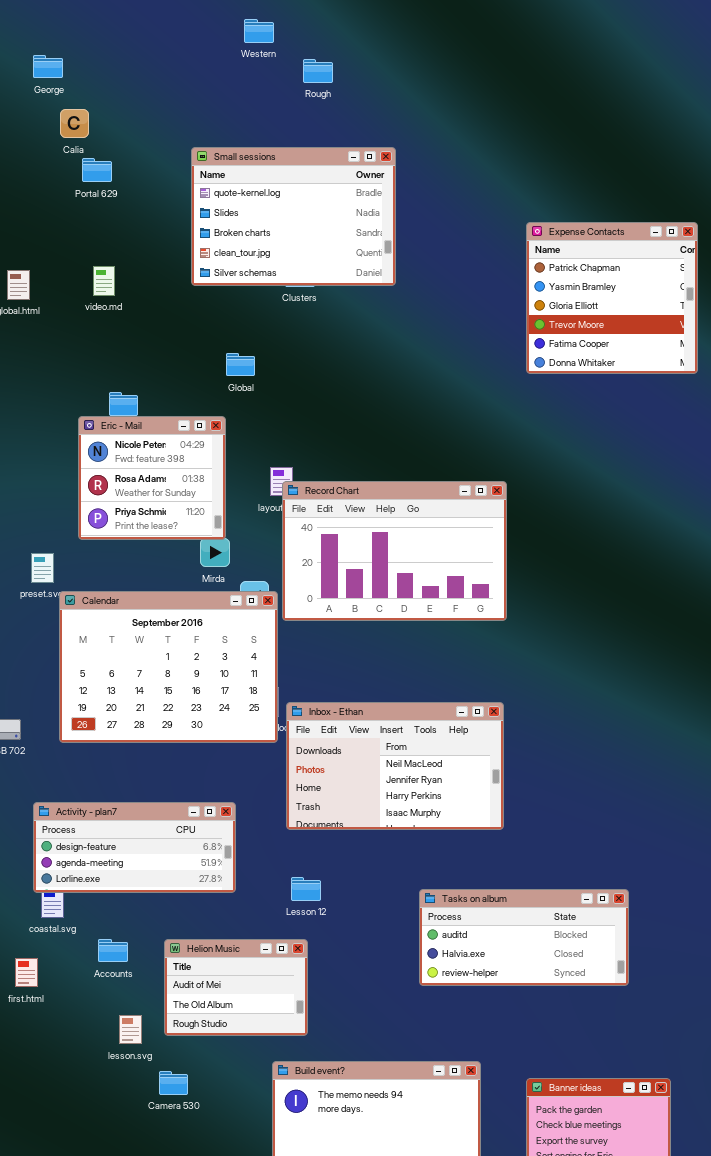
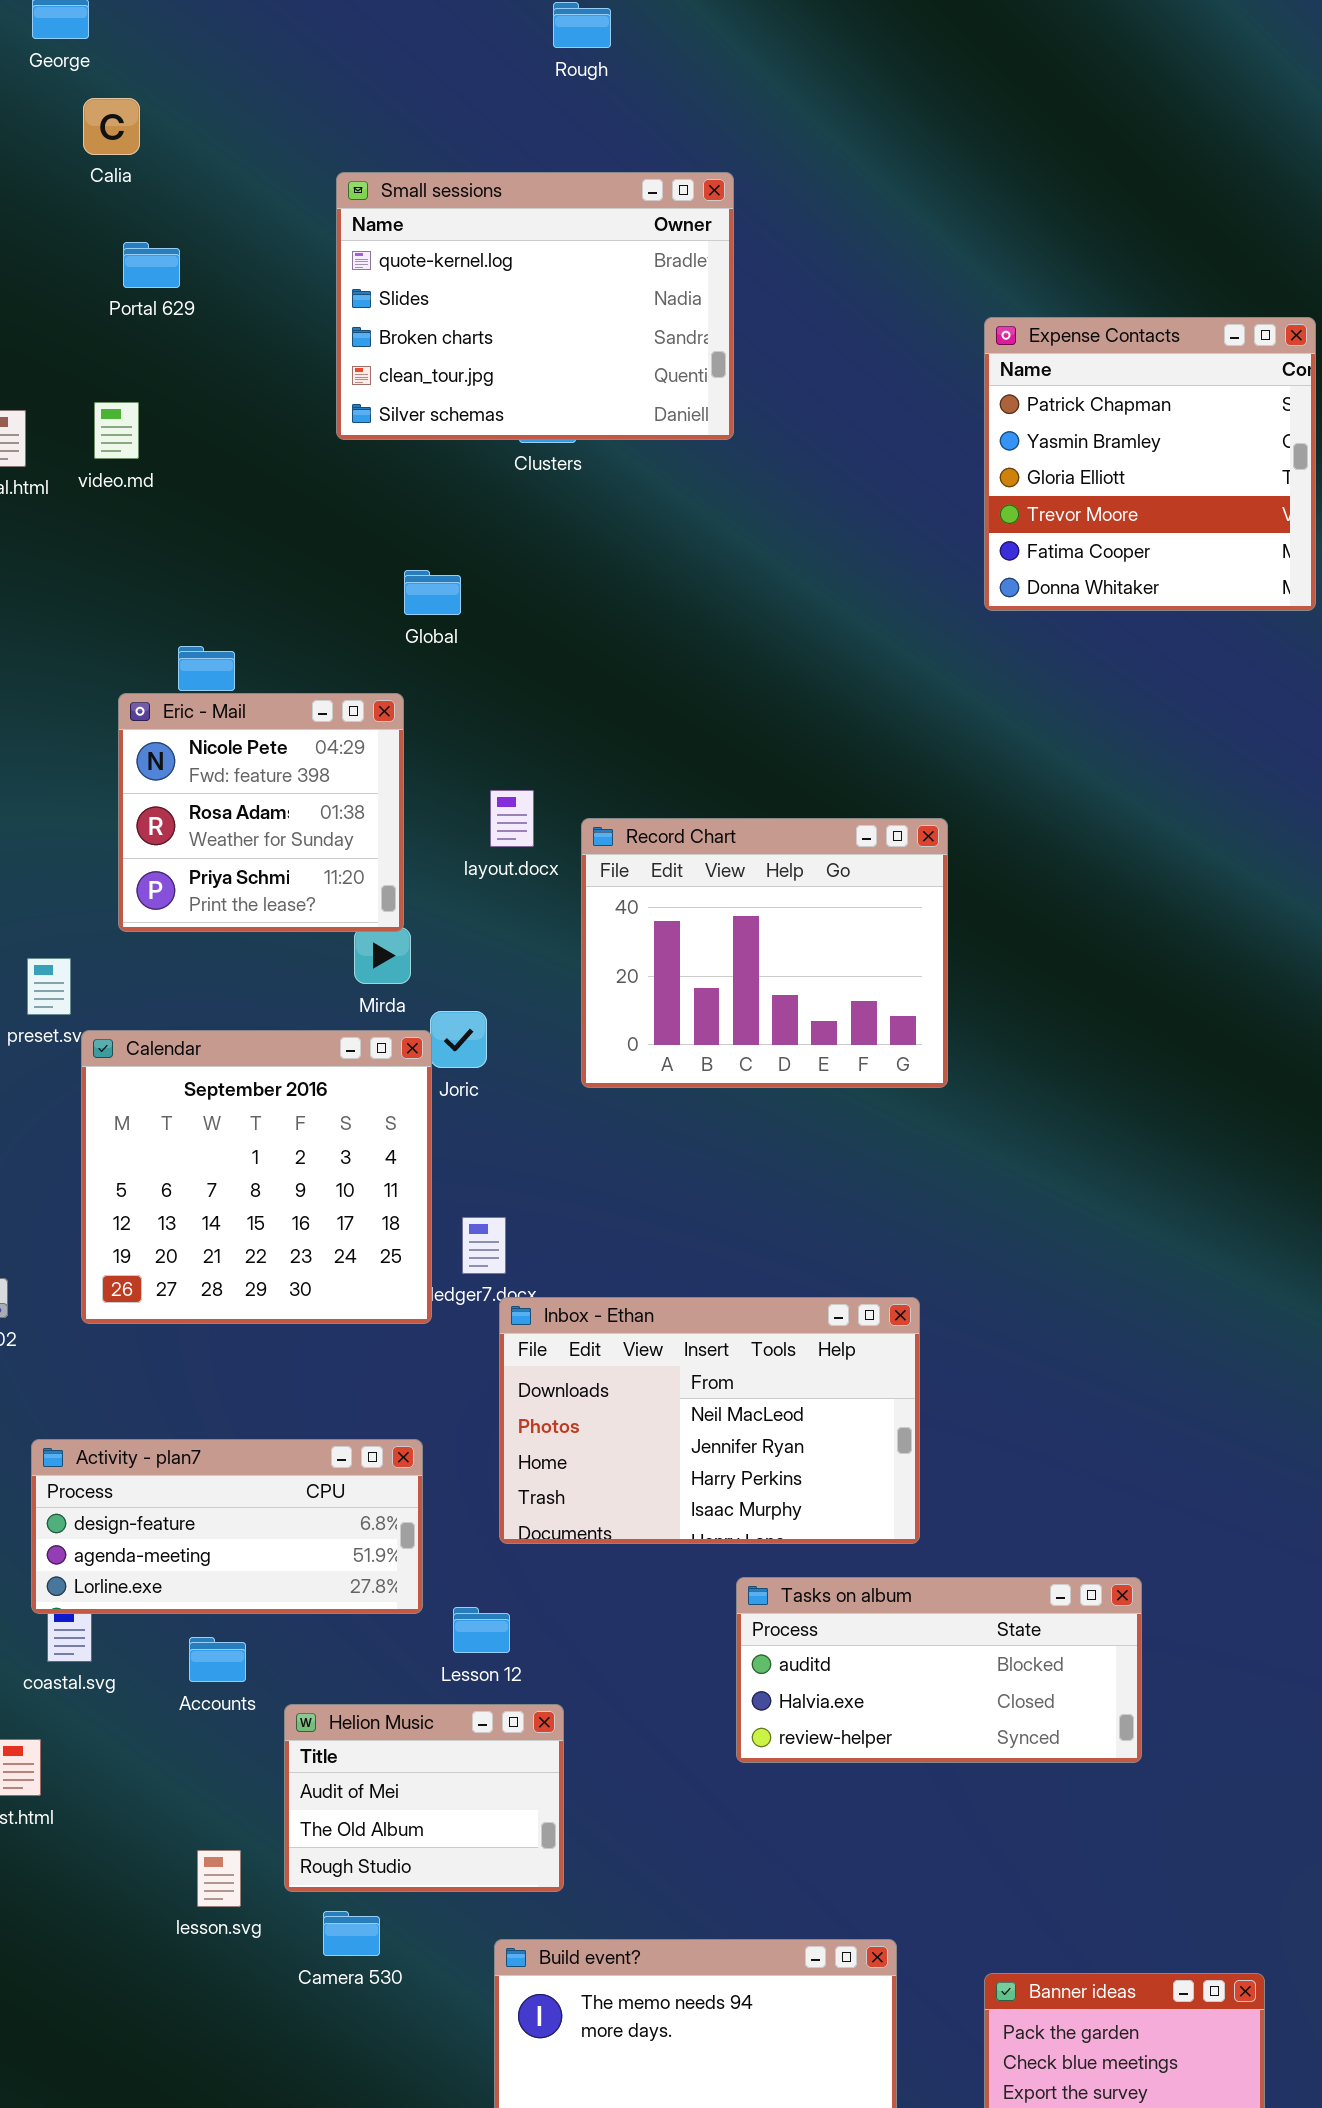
Portal 629: [82,158,112,182] -> [123,242,180,288], moved
video.md: [93,266,115,296] -> [94,402,139,459], moved
Record Chart: [282,481,507,621] -> [581,818,948,1088], resized
Calendar: [59,591,278,743] -> [81,1030,432,1324], resized
Inbox - Ethan: [286,702,504,830] -> [499,1297,920,1544], moved
Lesson 12: [291,877,321,901] -> [453,1607,510,1653], moved
Tasks on album: [419,889,629,986] -> [736,1577,1142,1763], moved
Accounts: [98,939,128,962] -> [189,1637,246,1682], moved
Camera 530: [159,1071,188,1095] -> [323,1911,380,1956], moved

